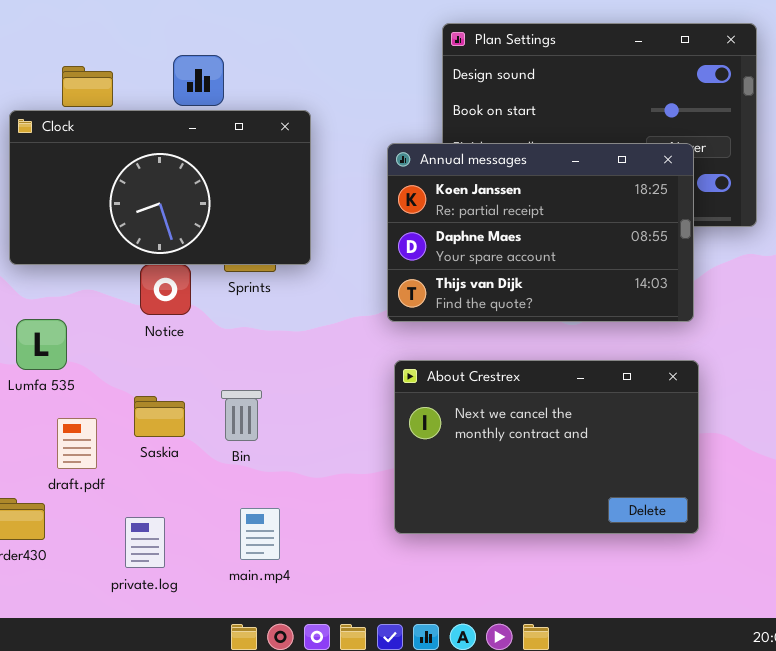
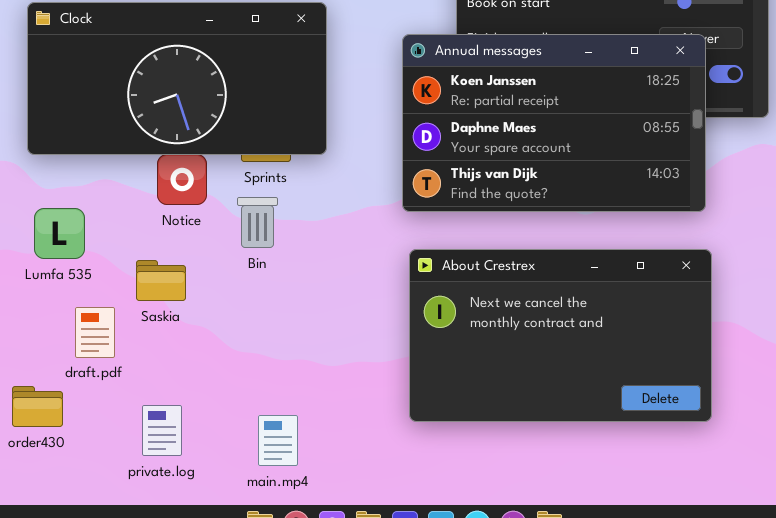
Bin: [221,390,262,441] -> [237,197,278,248], moved
Saskia: [134,396,185,437] -> [136,260,186,301], moved
main.mp4: [240,508,280,560] -> [258,415,298,466], moved

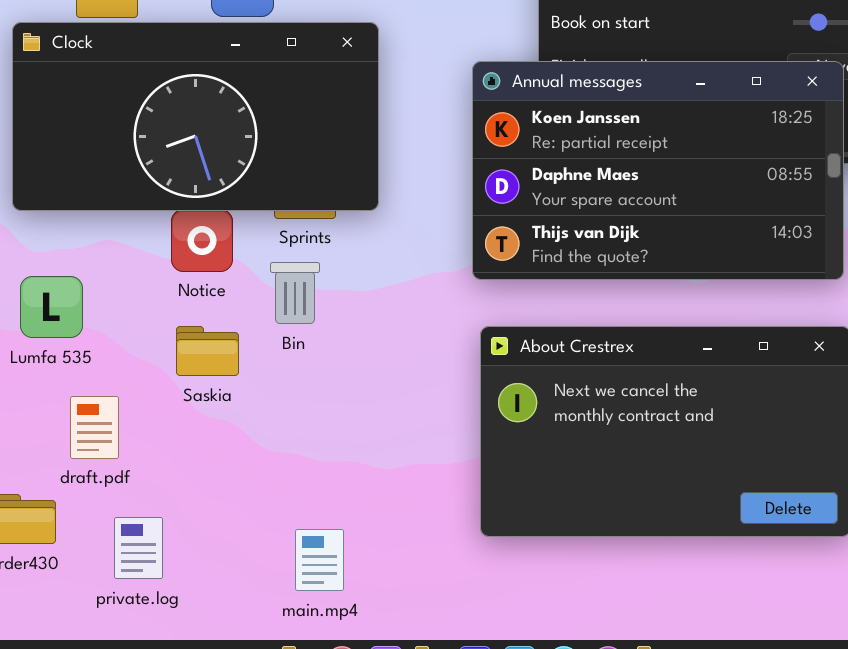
Saskia: [136,260,186,301] -> [176,326,239,376], moved
private.log: [142,405,182,456] -> [114,517,163,579], moved

